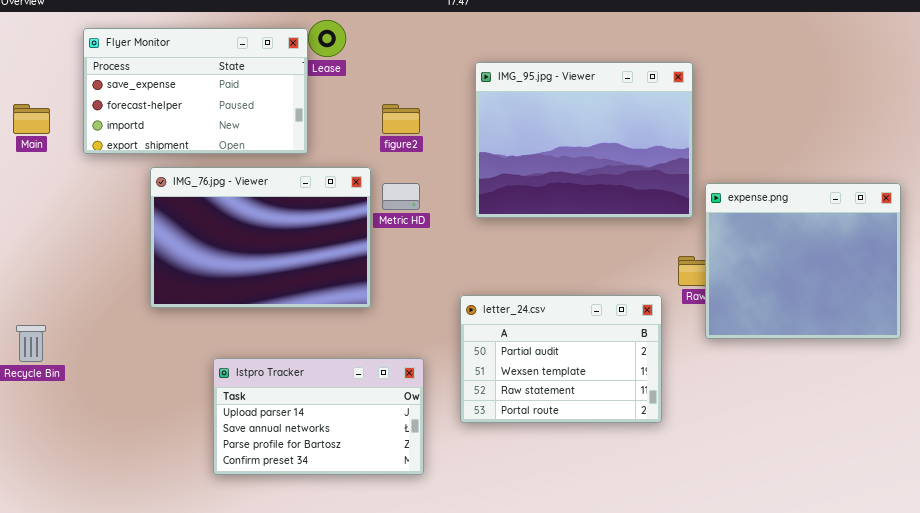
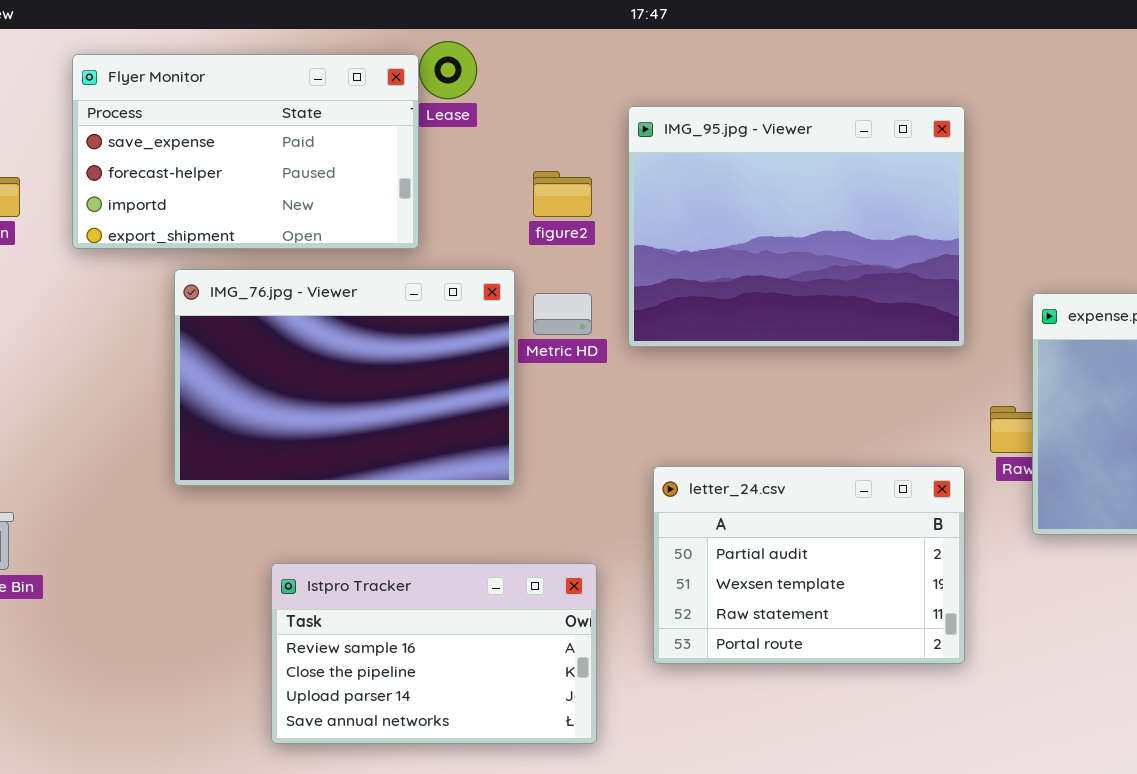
IMG_95.jpg - Viewer: [475,62,693,218] -> [628,106,965,347], moved
Istpro Tracker: [213,358,424,475] -> [271,563,597,744], scrolled up 2 rows

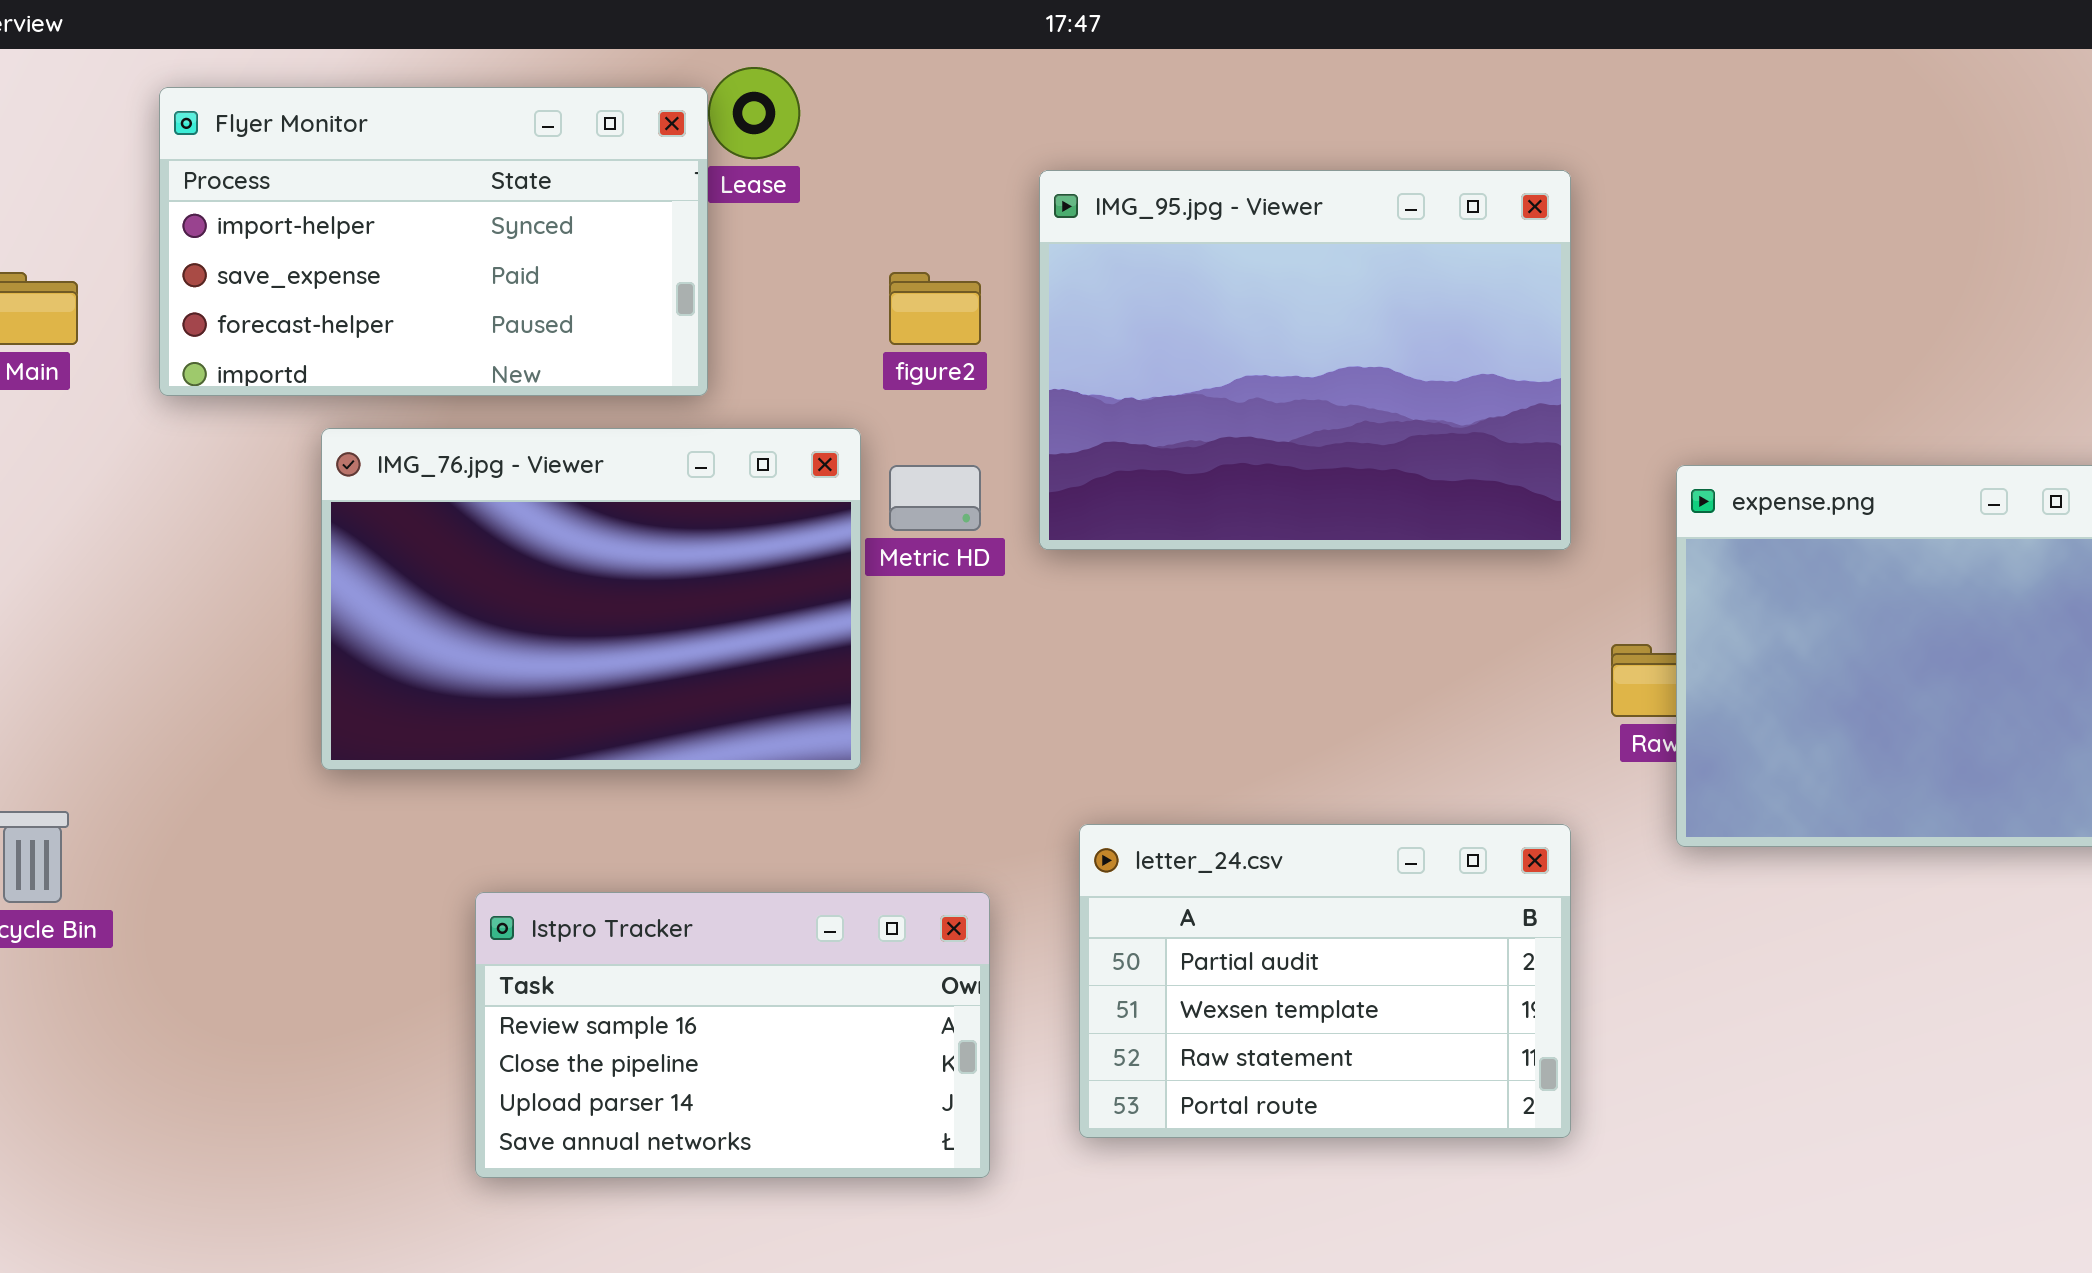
Flyer Monitor: [72,54,419,249] -> [159,87,708,396], scrolled up 1 row
letter_24.csv: [653,466,965,664] -> [1079,824,1571,1138], moved

